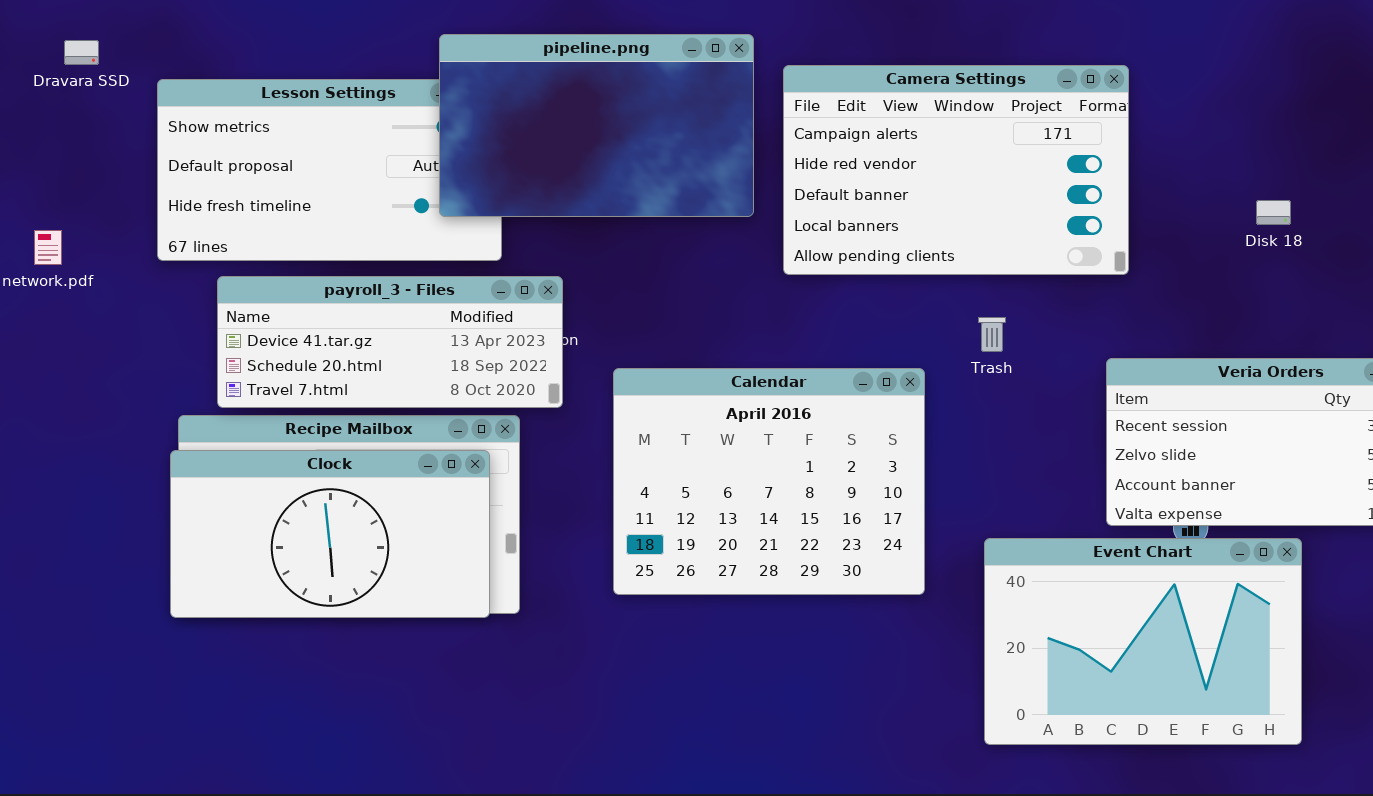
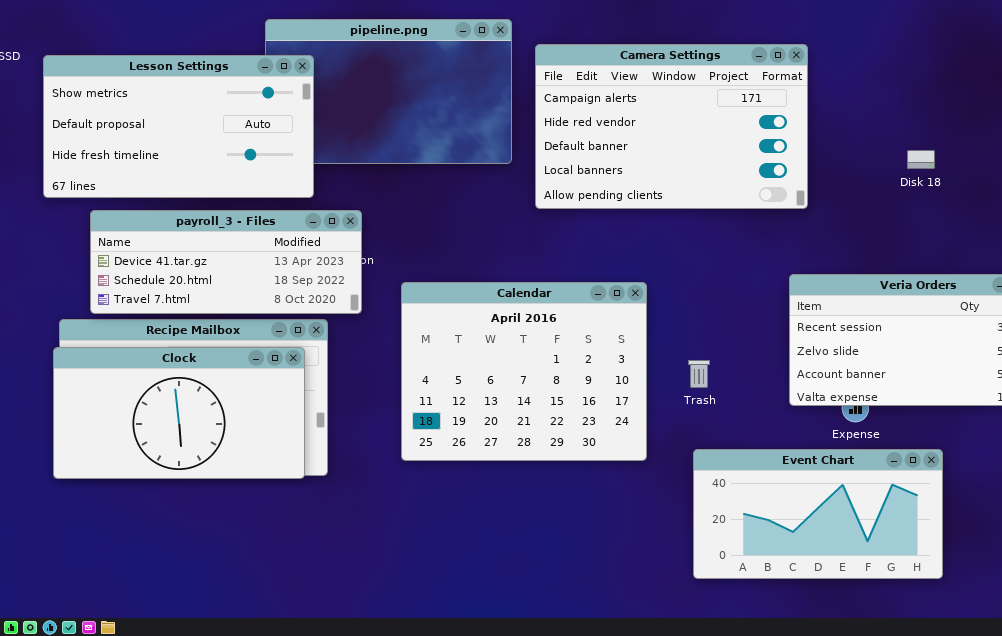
Lesson Settings: [157,79,502,261] -> [43,55,314,198], raised
Trash: [978,317,1006,352] -> [688,360,710,388], moved
Event Chart: [984,538,1302,745] -> [693,449,943,579], resized

